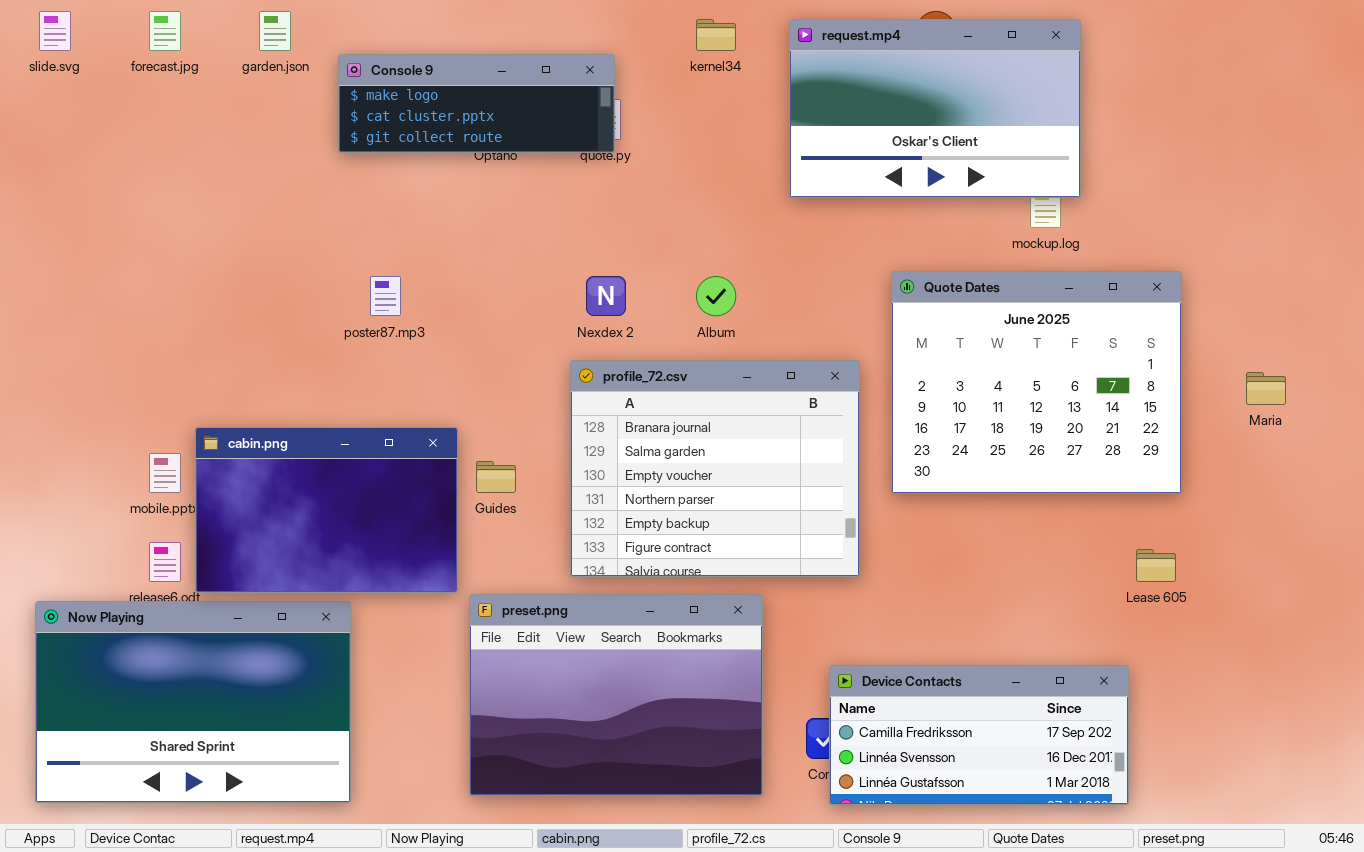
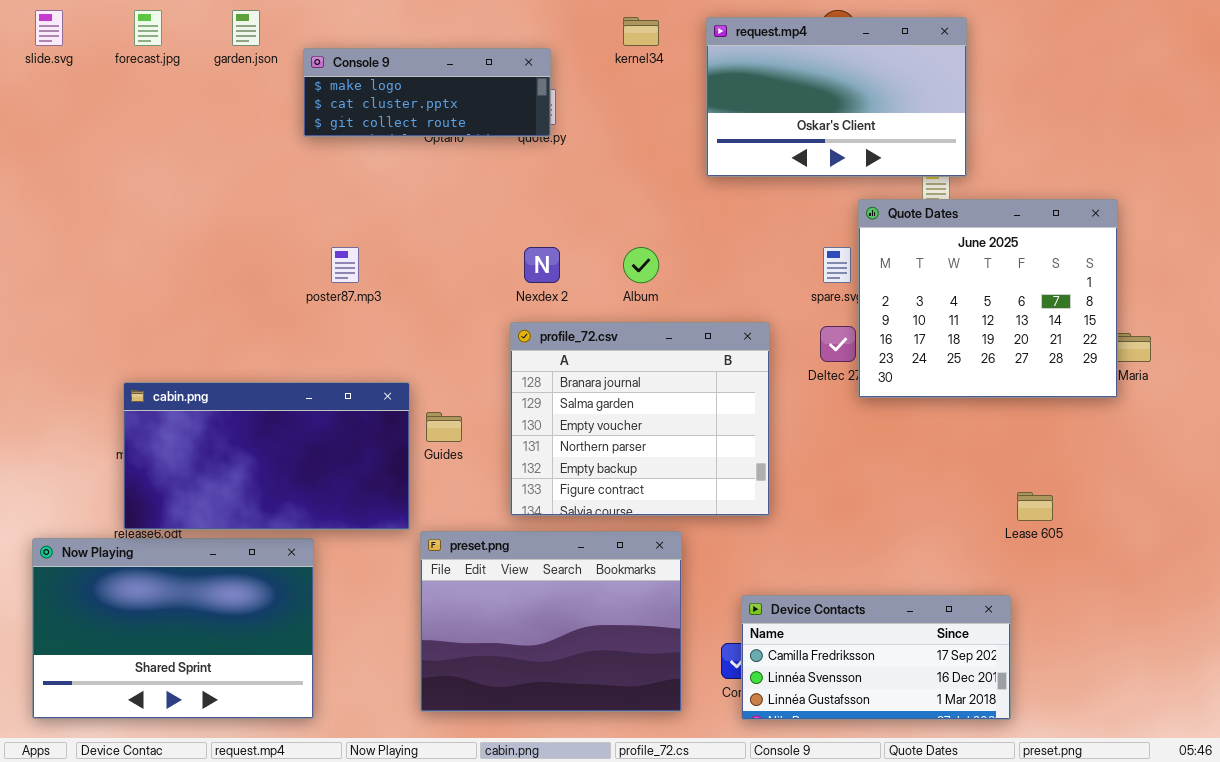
Quote Dates: [891,271,1182,494] -> [858,199,1118,398], moved
cabin.png: [195,427,458,593] -> [123,382,410,530], resized

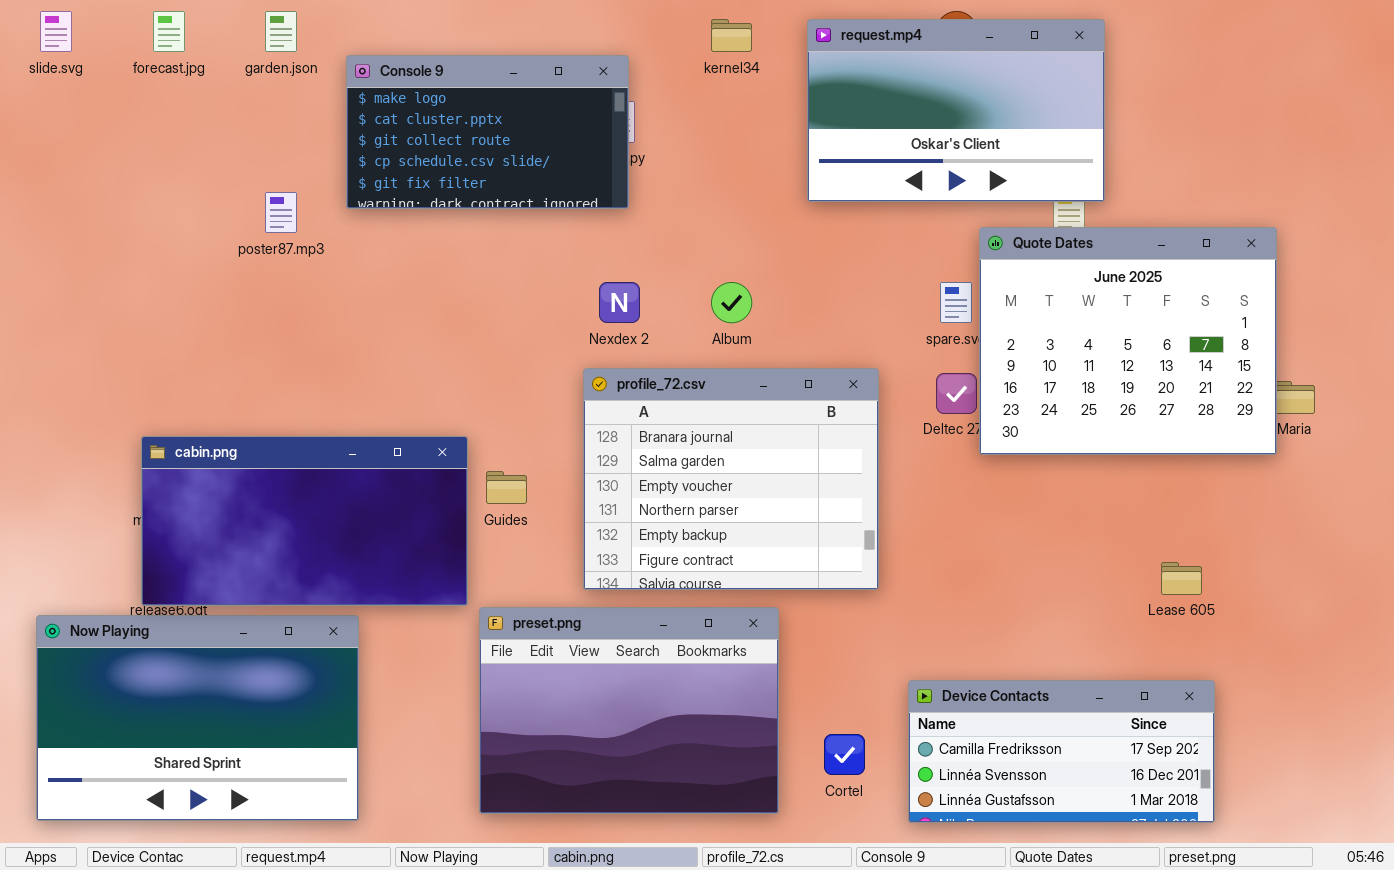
Console 9: [303,48,551,137] -> [346,55,629,209], resized
poster87.mp3: [331,247,359,283] -> [265,192,297,233], moved
Device Contacts: [741,595,1011,720] -> [908,680,1215,823], moved

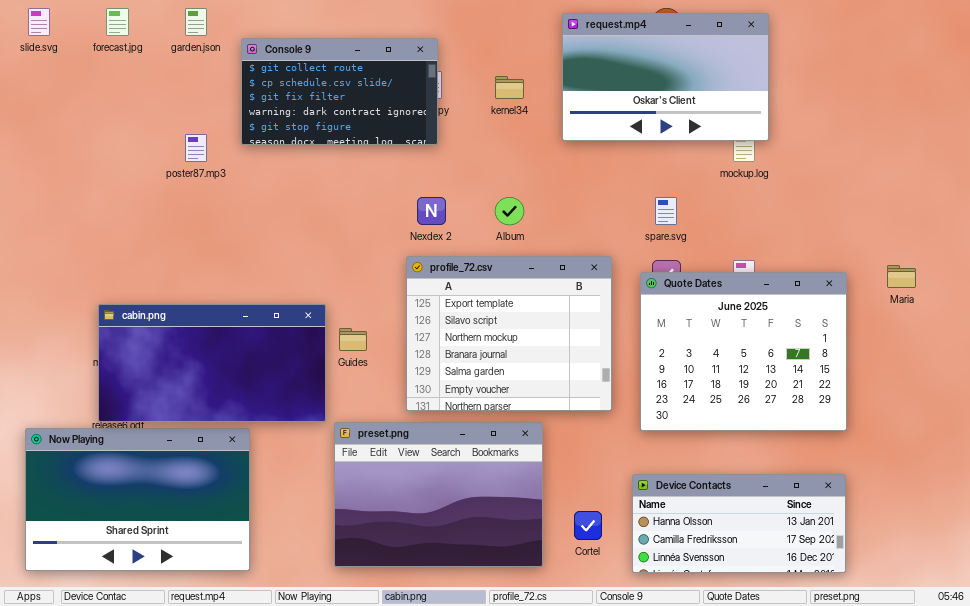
kernel34: [711,19,752,52] -> [495,76,524,99], moved
Console 9: [346,55,629,209] -> [241,38,438,145], scrolled down 2 rows
Quote Dates: [979,227,1277,455] -> [640,272,847,431], moved
profile_72.csv: [583,368,879,590] -> [406,256,612,411], scrolled up 3 rows
Device Contacts: [908,680,1215,823] -> [632,474,846,573], scrolled up 1 row

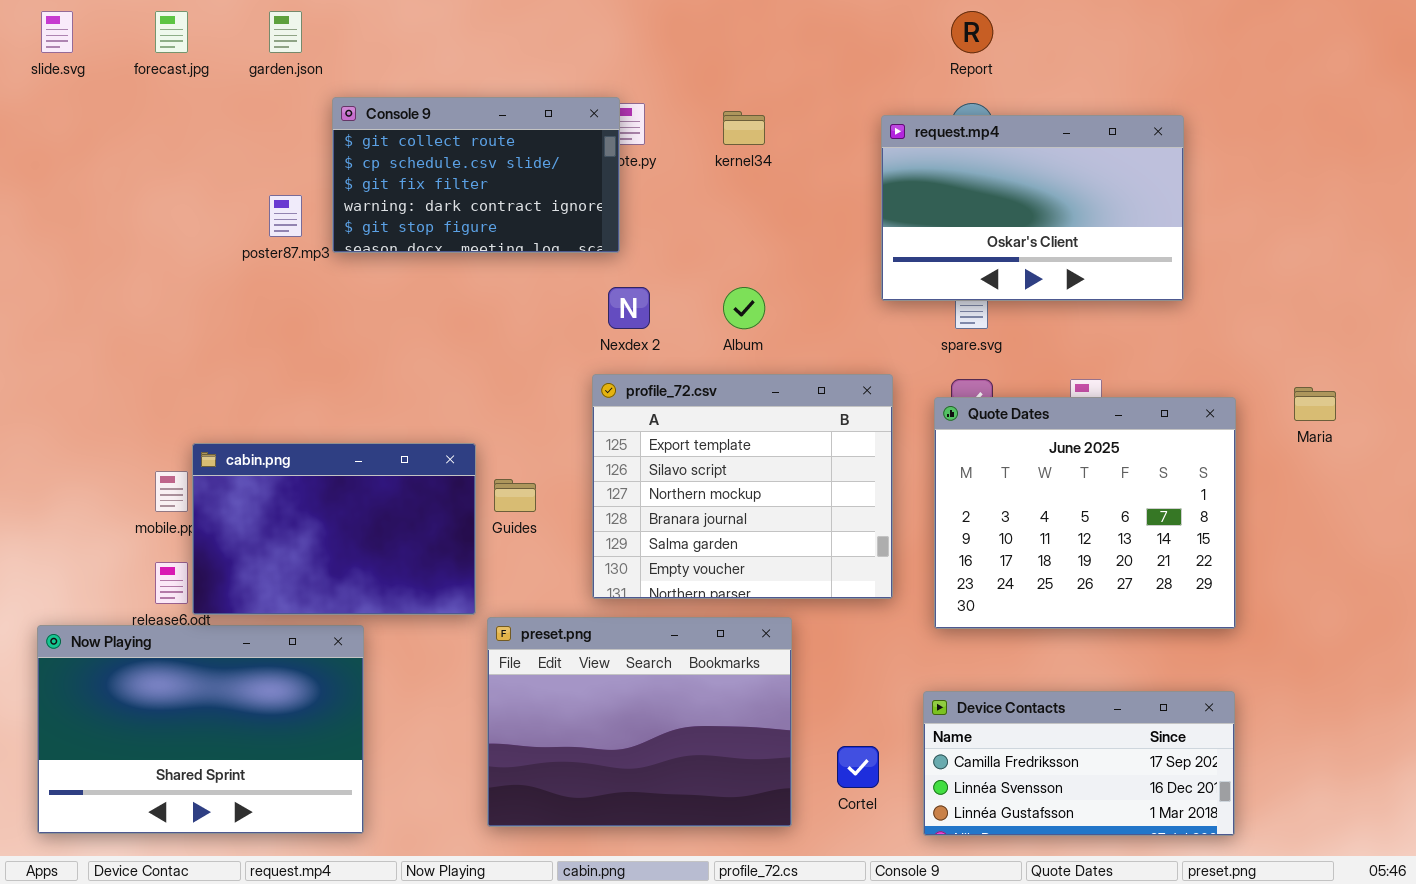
request.mp4: [562,13,769,141] -> [881,115,1184,301], moved
Console 9: [241,38,438,145] -> [332,97,620,253], moved
cabin.png: [98,304,326,422] -> [192,443,476,615], resized
Device Contacts: [632,474,846,573] -> [923,691,1235,836], scrolled down 1 row

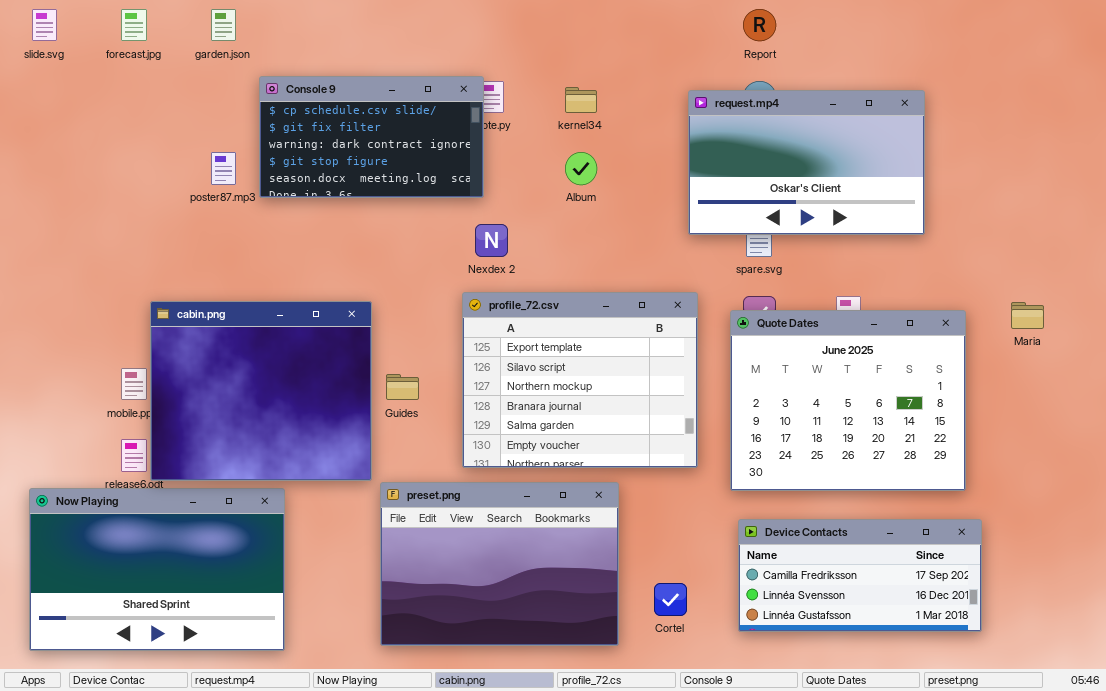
Console 9: [332,97,620,253] -> [259,76,484,198], scrolled down 1 row
Album: [723,287,765,329] -> [565,152,597,185], moved
cabin.png: [192,443,476,615] -> [150,301,372,481], resized
Device Contacts: [923,691,1235,836] -> [738,519,982,632], moved

